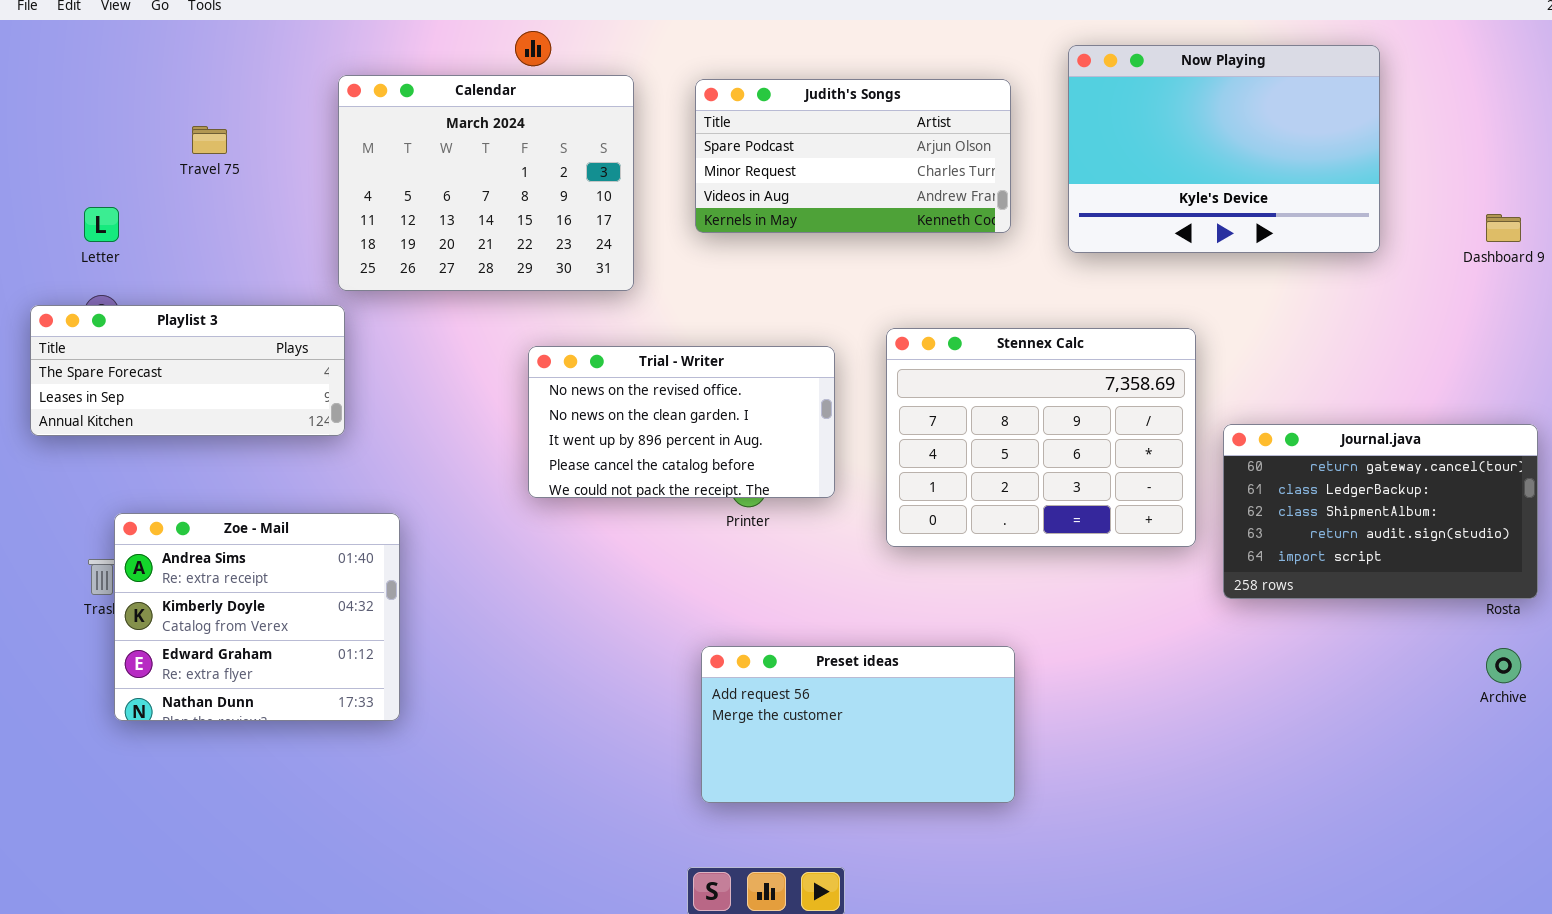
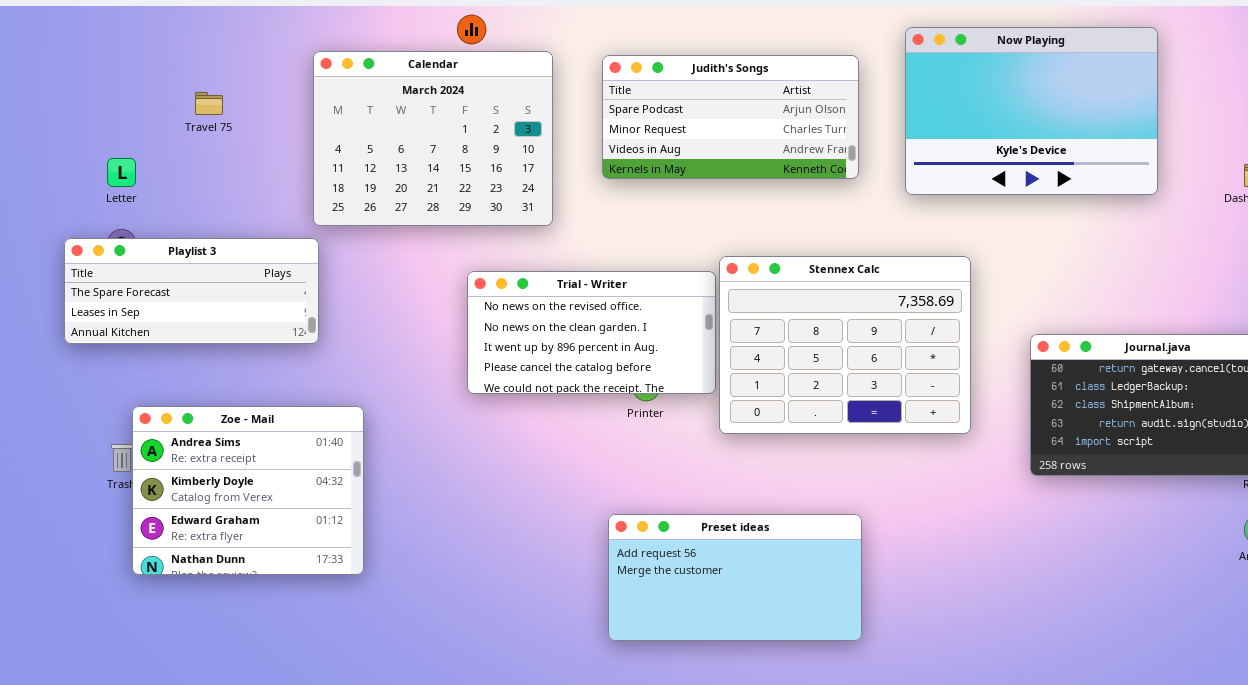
Stennex Calc: [886,328,1196,547] -> [719,256,971,434], moved

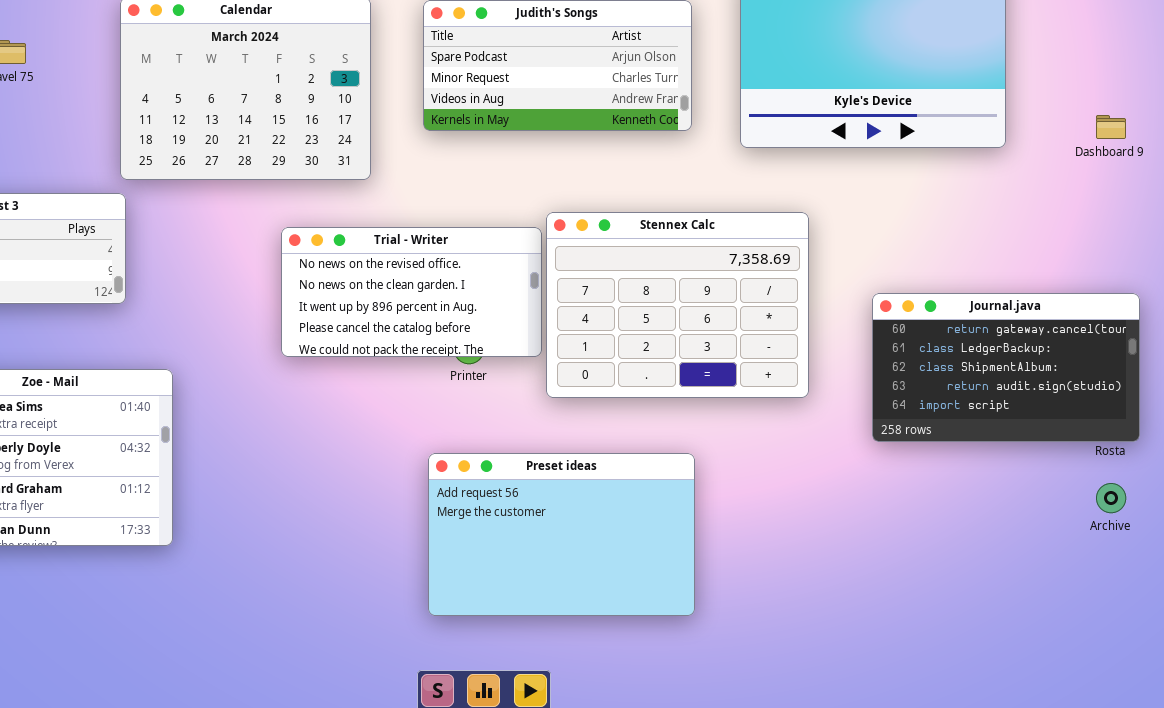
Preset ideas: [608,514,862,641] -> [428,453,695,616], resized

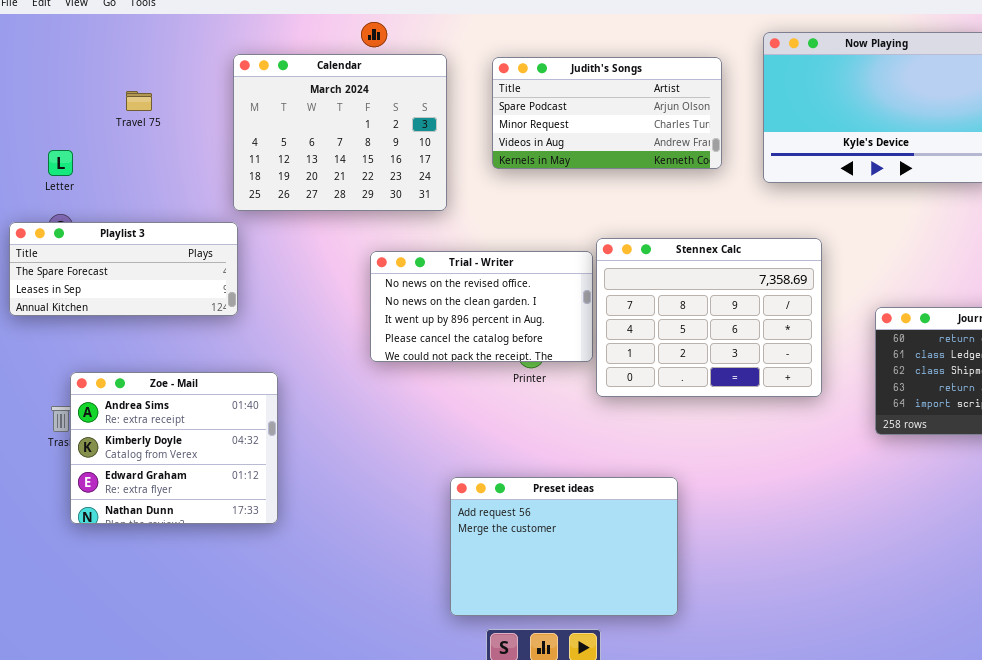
Preset ideas: [428,453,695,616] -> [450,477,678,616], moved

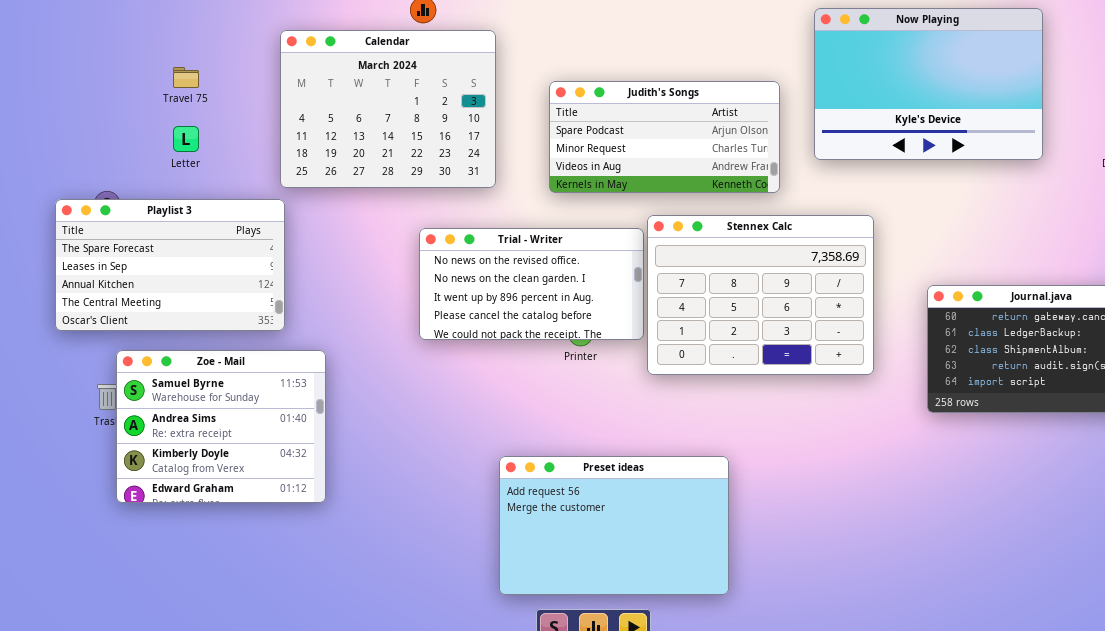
Judith's Songs: [492,57,722,169] -> [549,81,780,193], moved
Letter: [48,150,73,176] -> [173,126,199,152], moved
Playlist 3: [9,222,238,316] -> [55,199,285,331], resized
Zoe - Mail: [70,372,278,524] -> [116,350,326,503], scrolled up 1 row

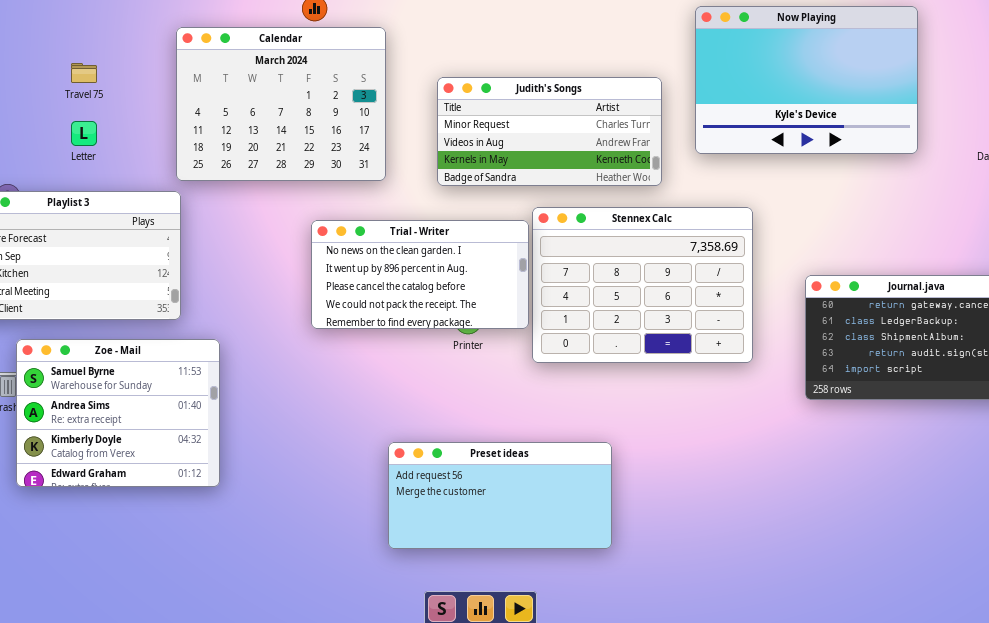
Judith's Songs: [549,81,780,193] -> [437,77,662,186], scrolled down 1 row
Trial - Writer: [419,228,644,340] -> [311,220,529,329], scrolled down 1 row
Preset ideas: [499,456,729,595] -> [388,442,612,549], resized

